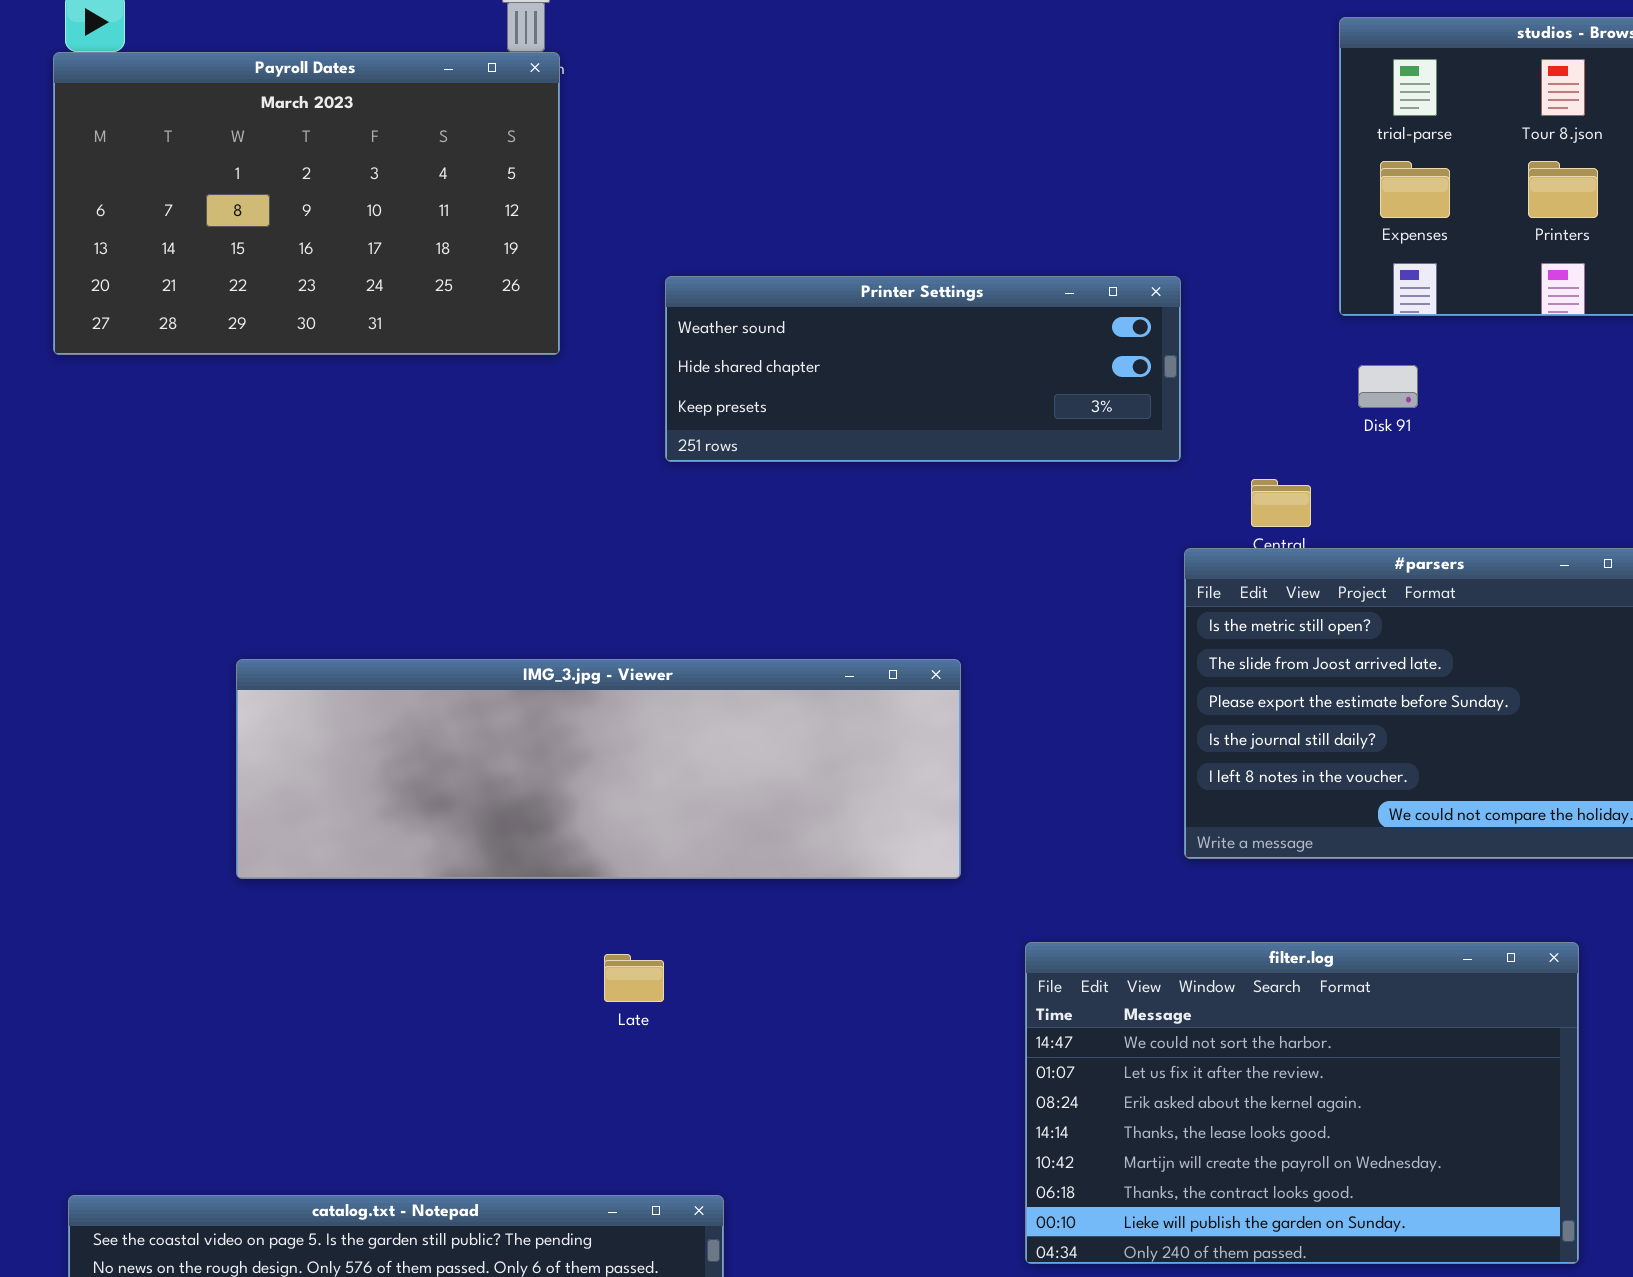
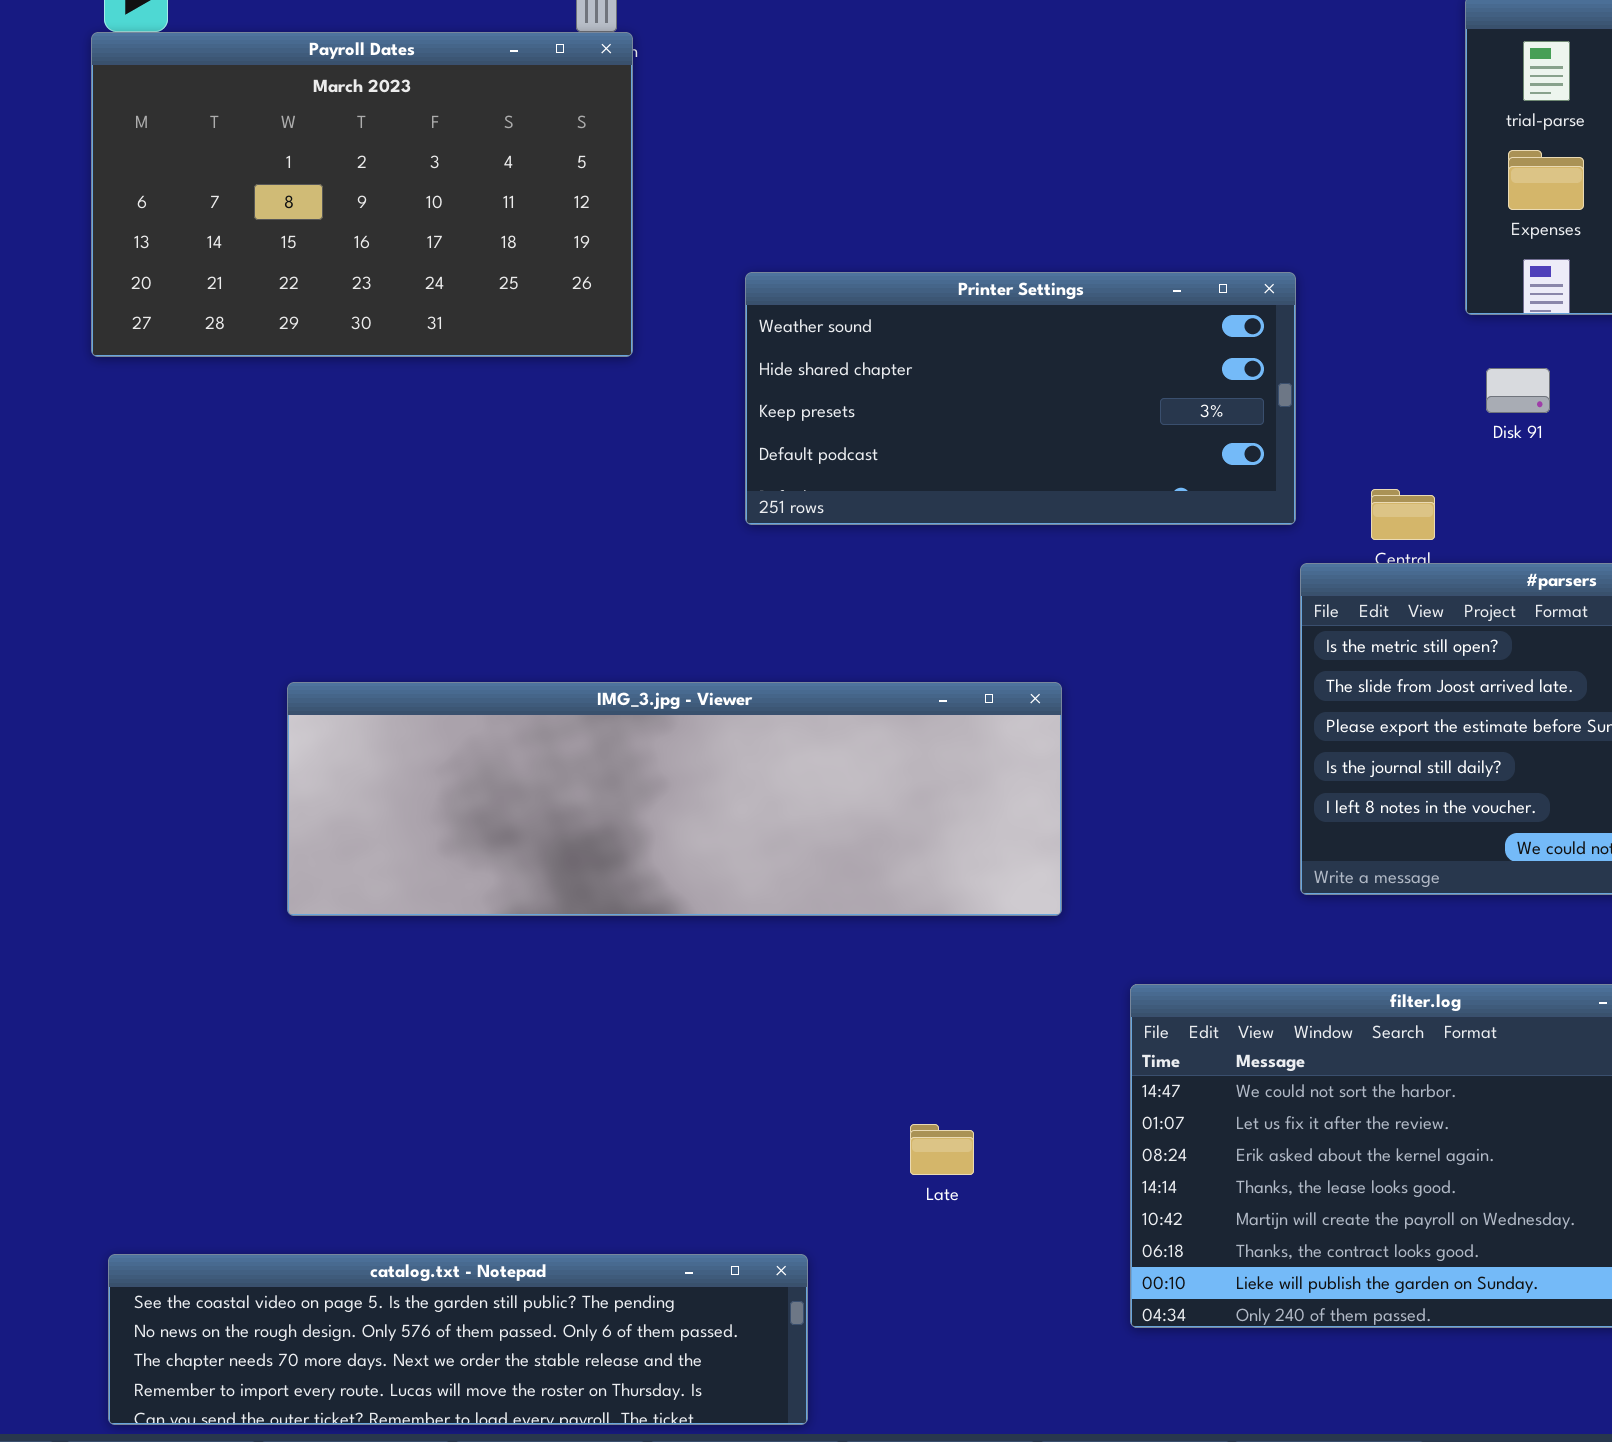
Printer Settings: [665,276,1181,462] -> [745,272,1296,525], resized
Late: [604,954,664,1002] -> [910,1124,974,1175], moved

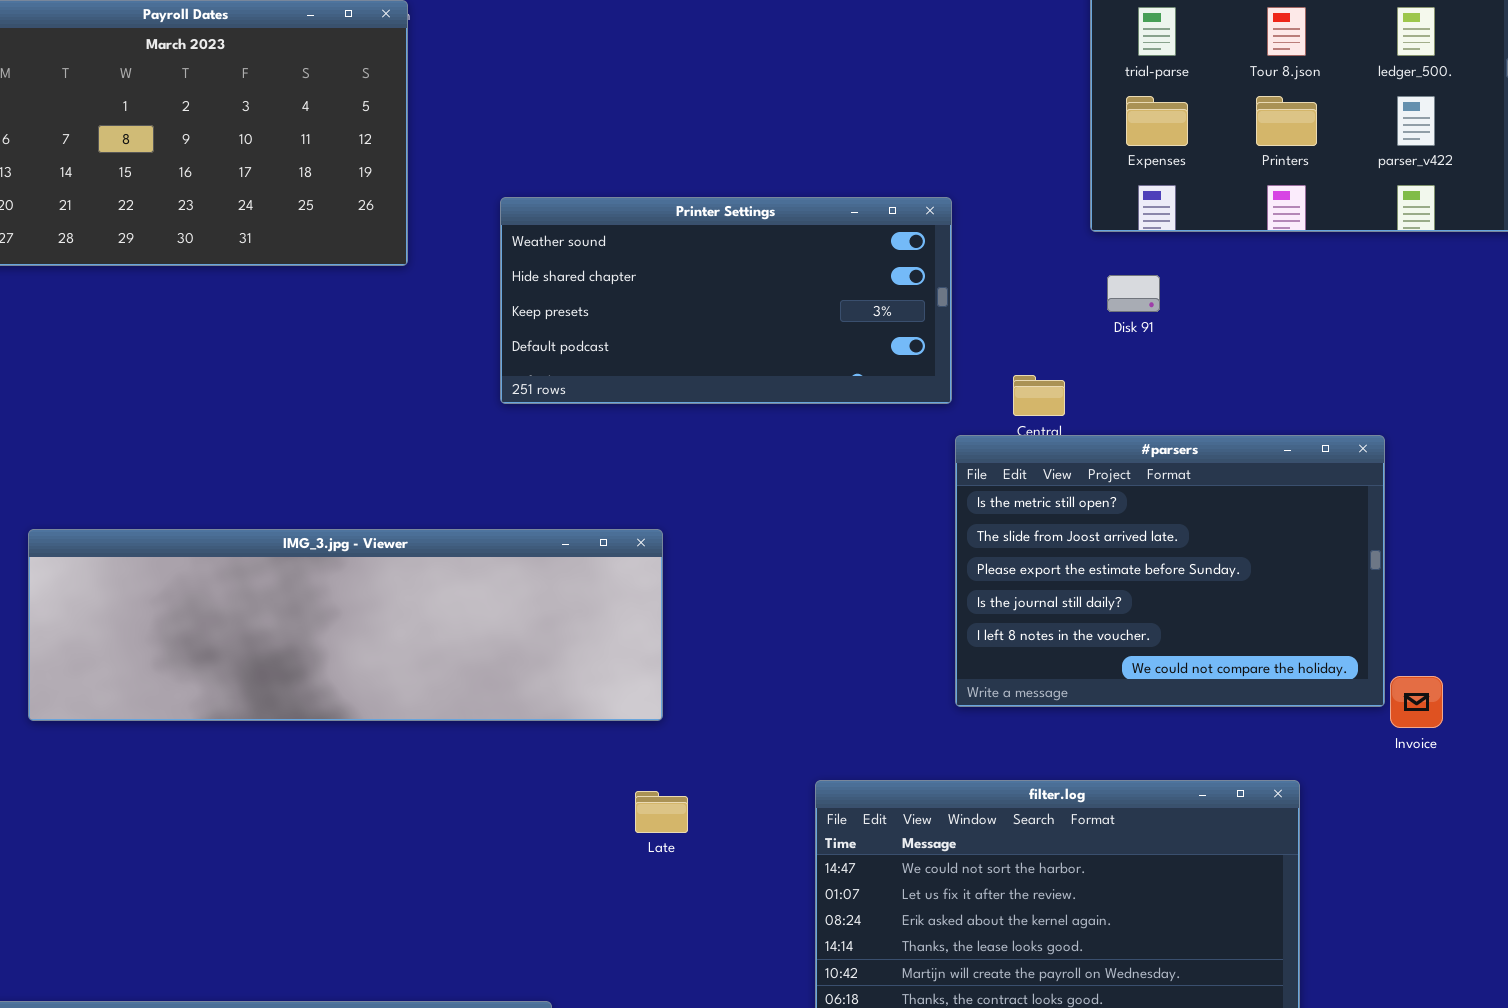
IMG_3.jpg - Viewer: [287,682,1062,916] -> [28,529,663,721], moved
Late: [910,1124,974,1175] -> [635,791,688,833], moved

